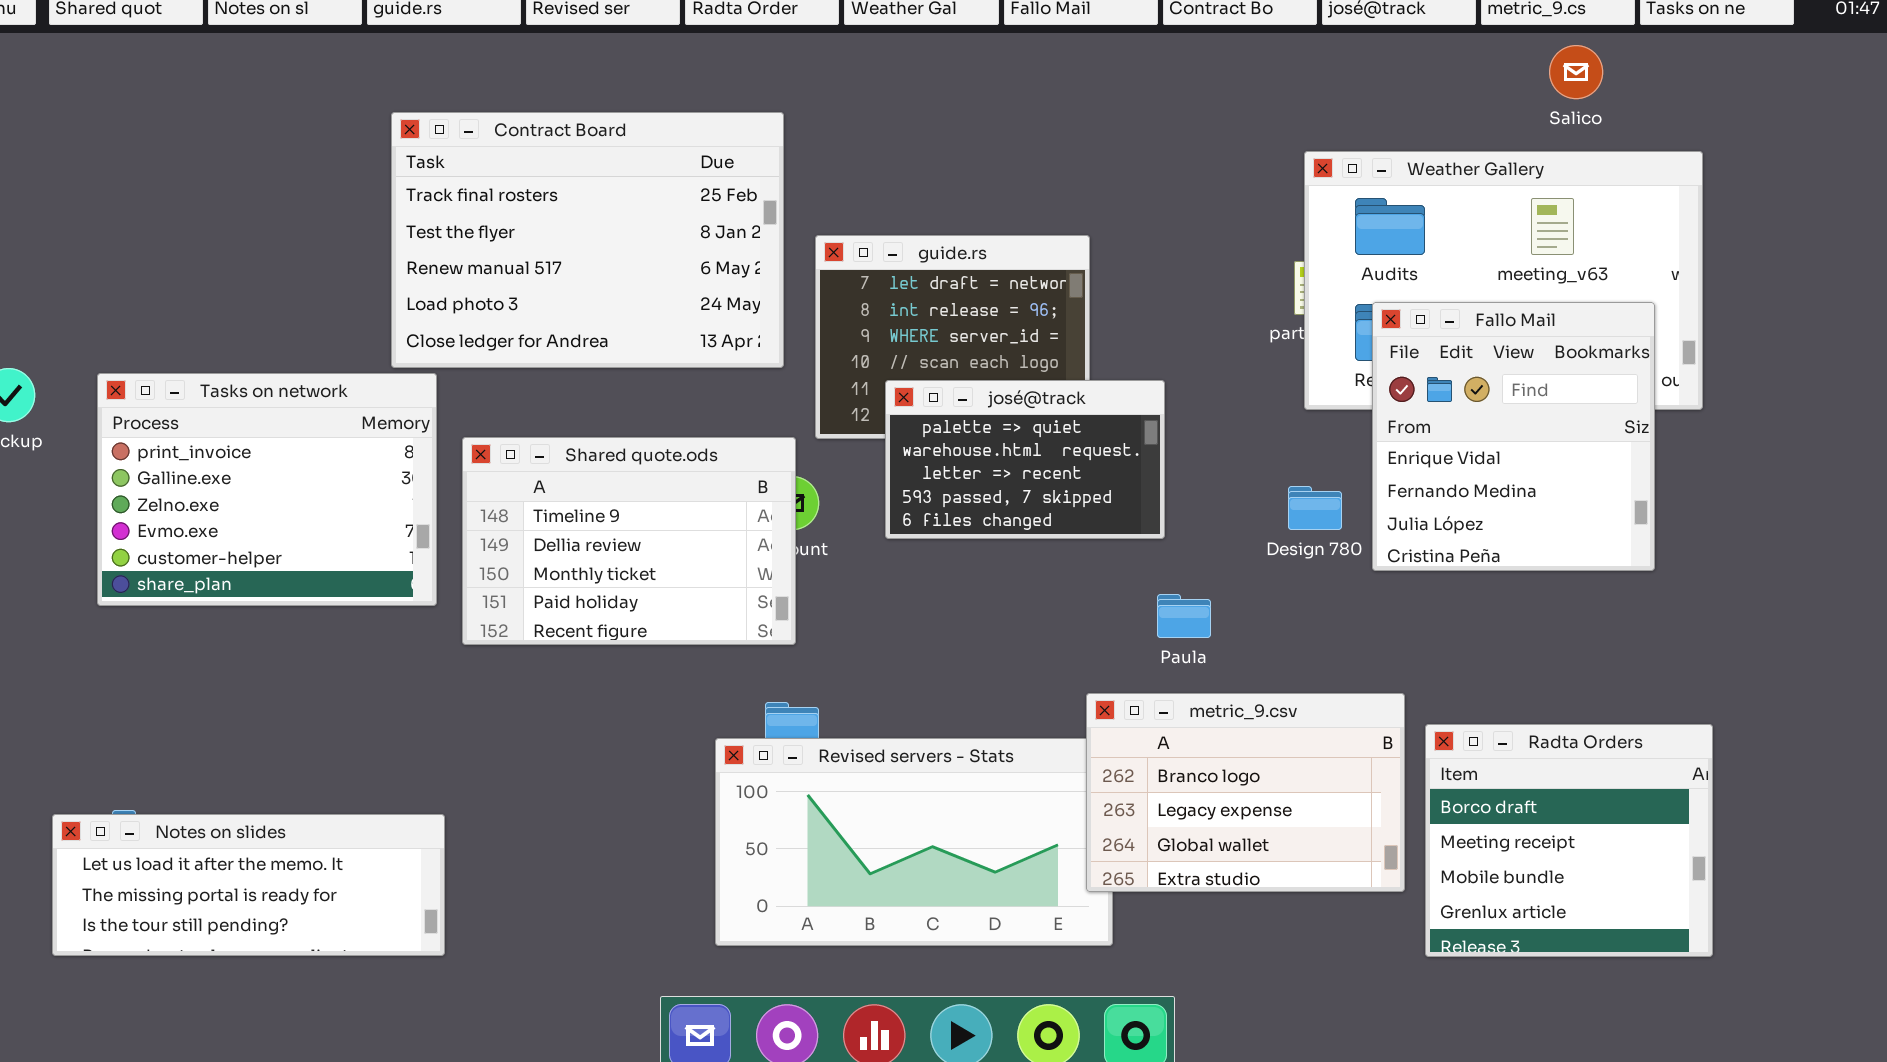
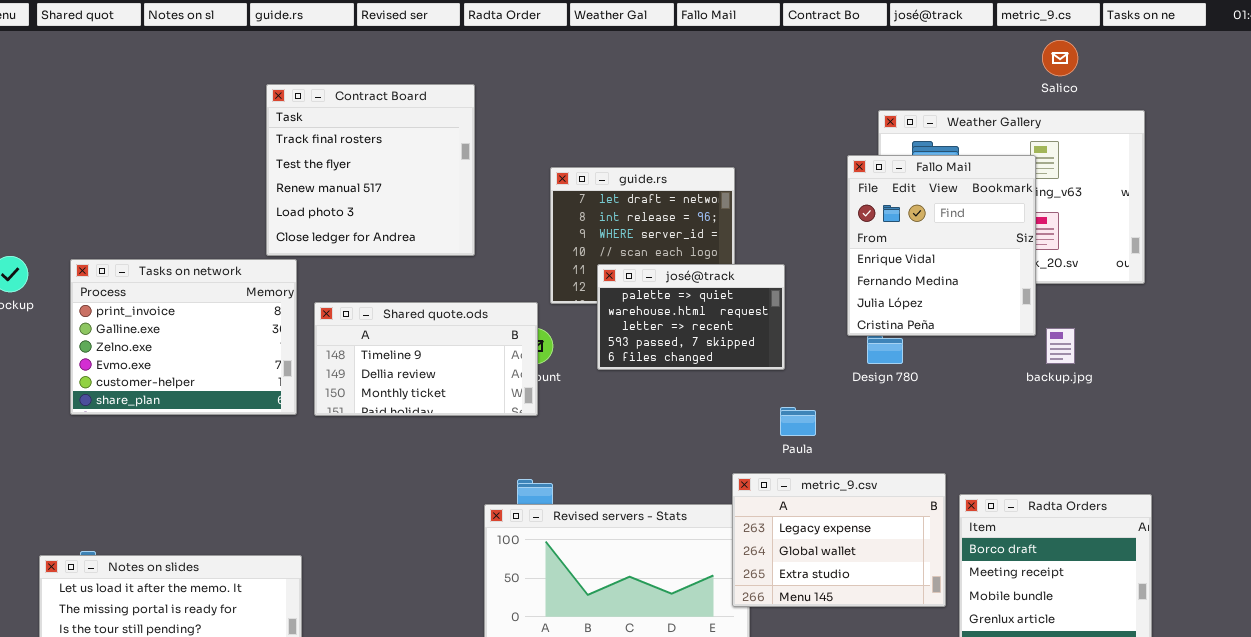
Contract Board: [391,112,784,368] -> [266,84,475,256], resized
Fallo Mail: [1372,302,1655,571] -> [847,155,1036,336], moved
Shared quote.ods: [462,437,796,645] -> [314,302,538,416], resized
metric_9.csv: [1086,693,1405,892] -> [732,473,946,607], scrolled down 1 row

